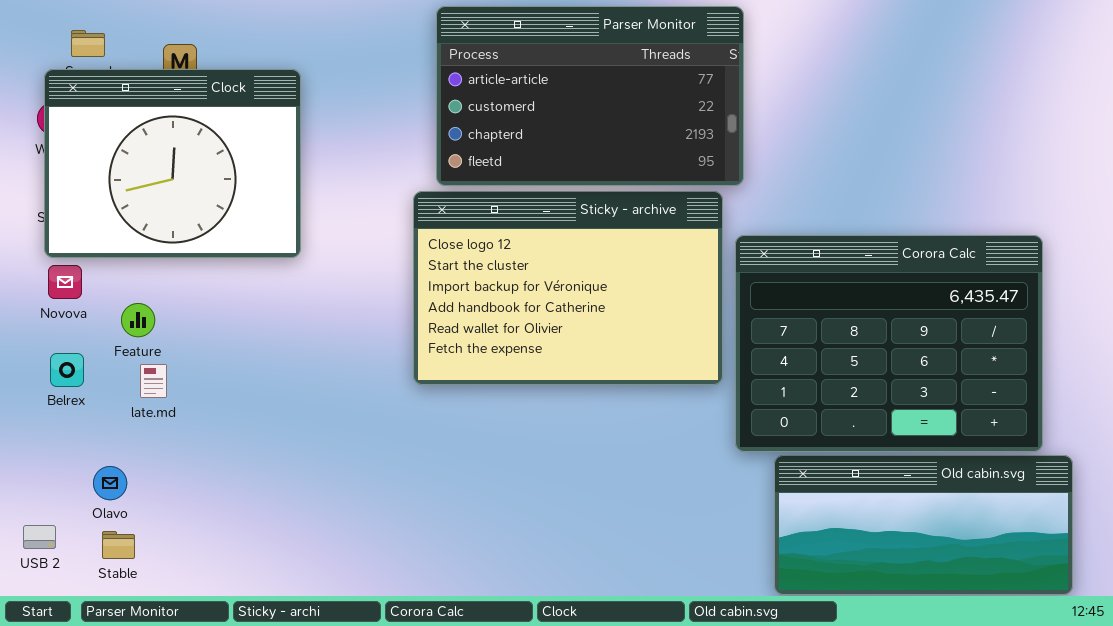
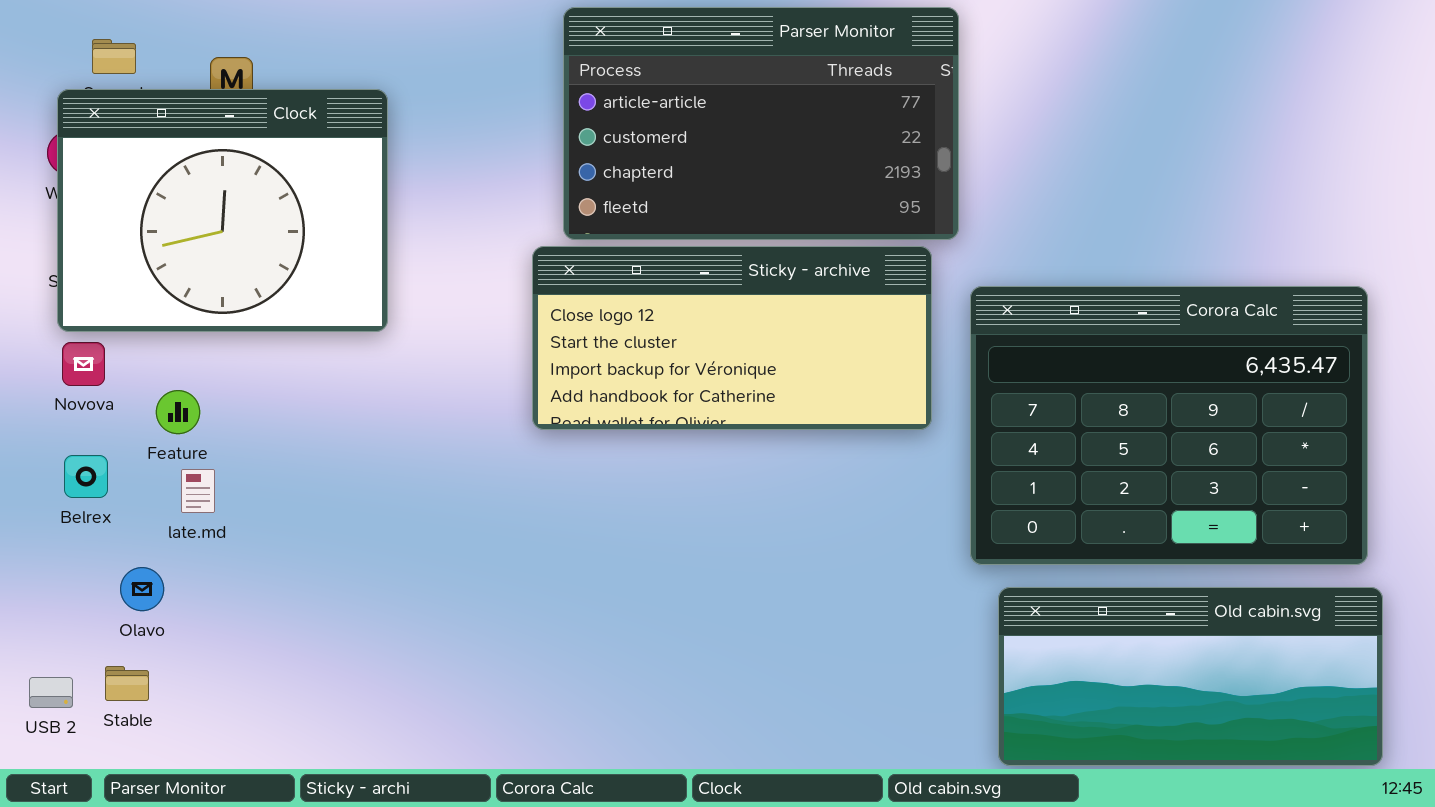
Sticky - archive: [413,191,723,385] -> [532,246,932,430], resized
Corora Calc: [735,235,1043,452] -> [970,286,1368,565], moved
Olavo: [93,466,127,500] -> [120,567,164,611], moved
Stable: [102,531,135,559] -> [105,666,149,701], moved

